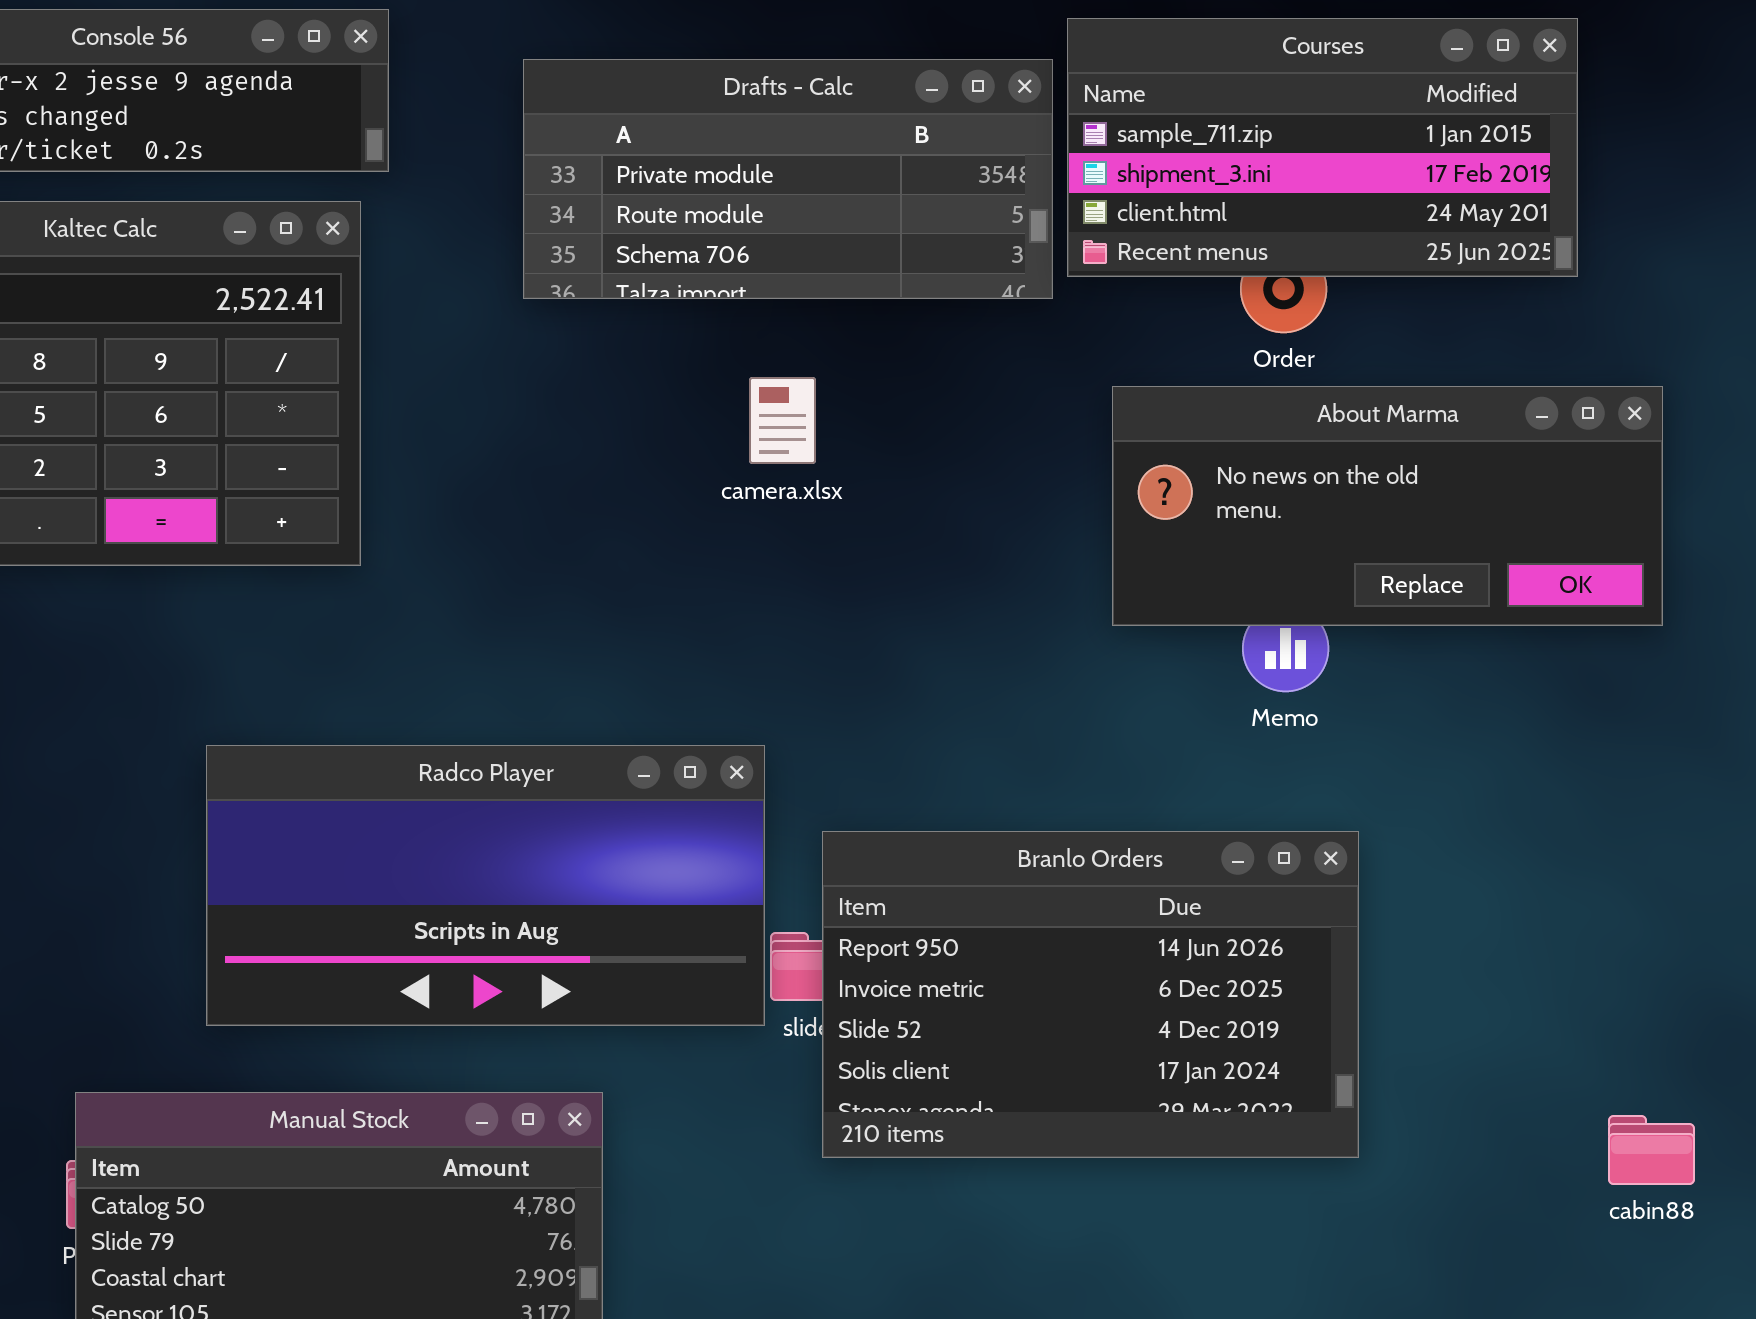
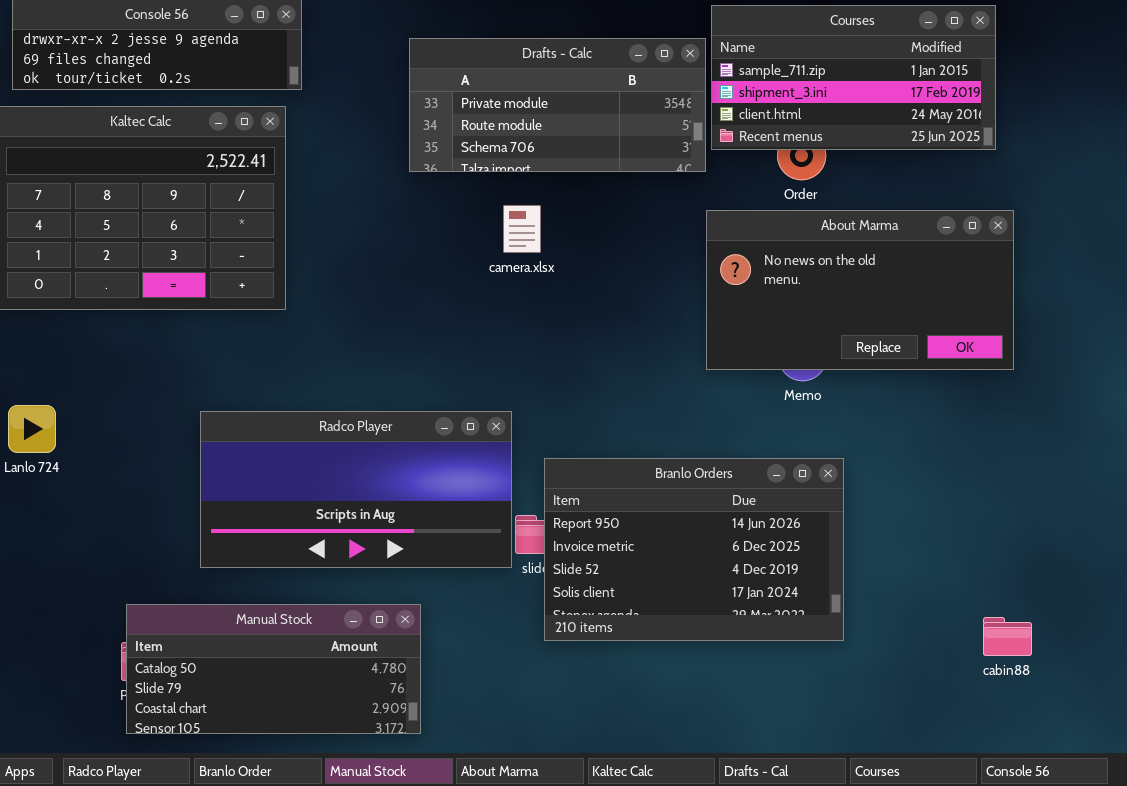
Courses: [1067,18,1578,277] -> [711,5,996,150], moved
Drafts - Calc: [523,59,1053,299] -> [409,38,706,172], moved
About Marma: [1112,386,1663,626] -> [706,210,1014,370], resized

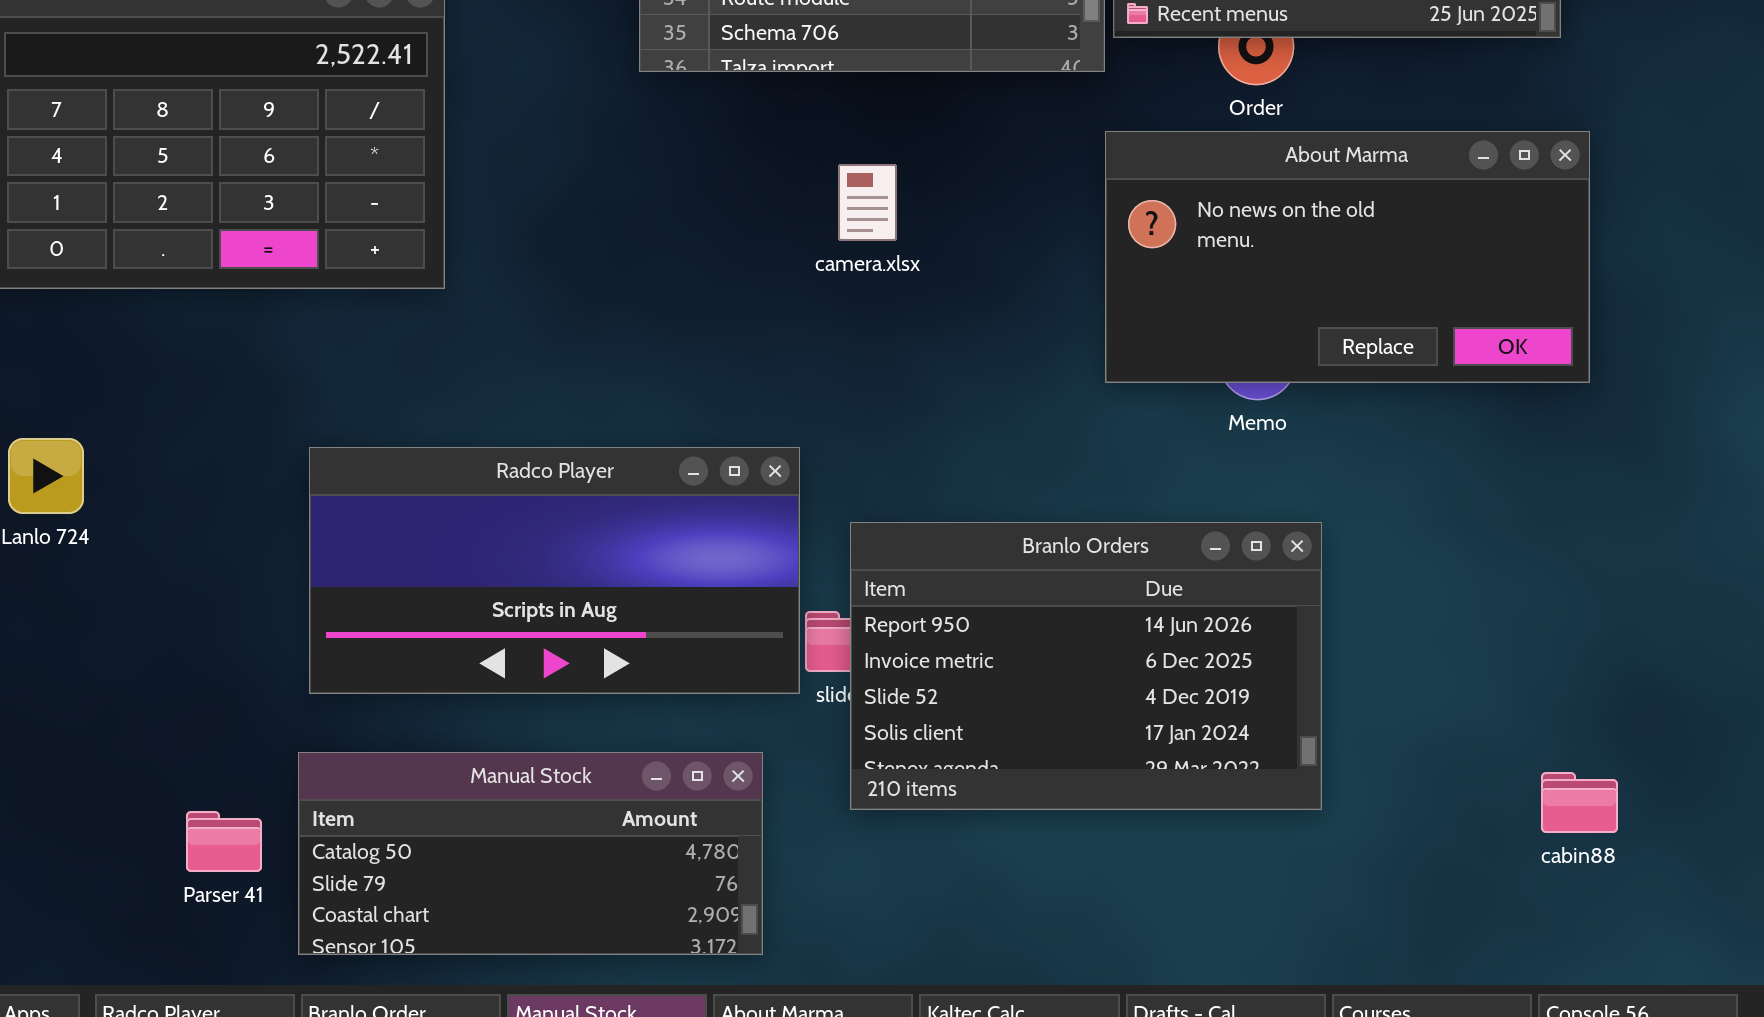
camera.xlsx: [503,205,541,253] -> [838,164,897,241], moved
Manual Stock: [126,604,421,734] -> [298,752,763,955], moved

